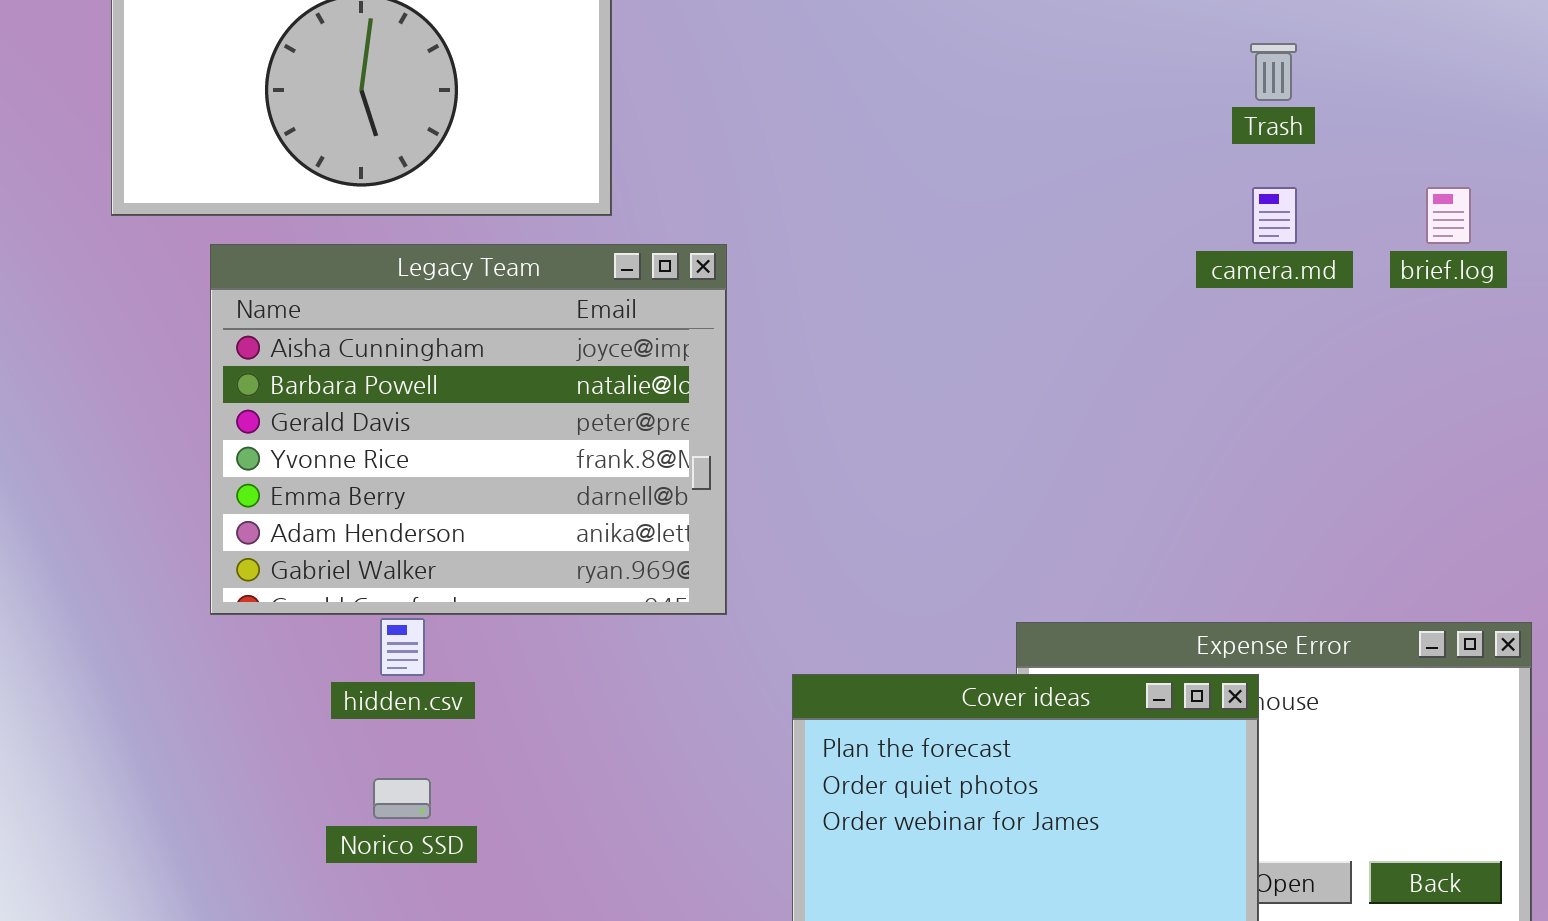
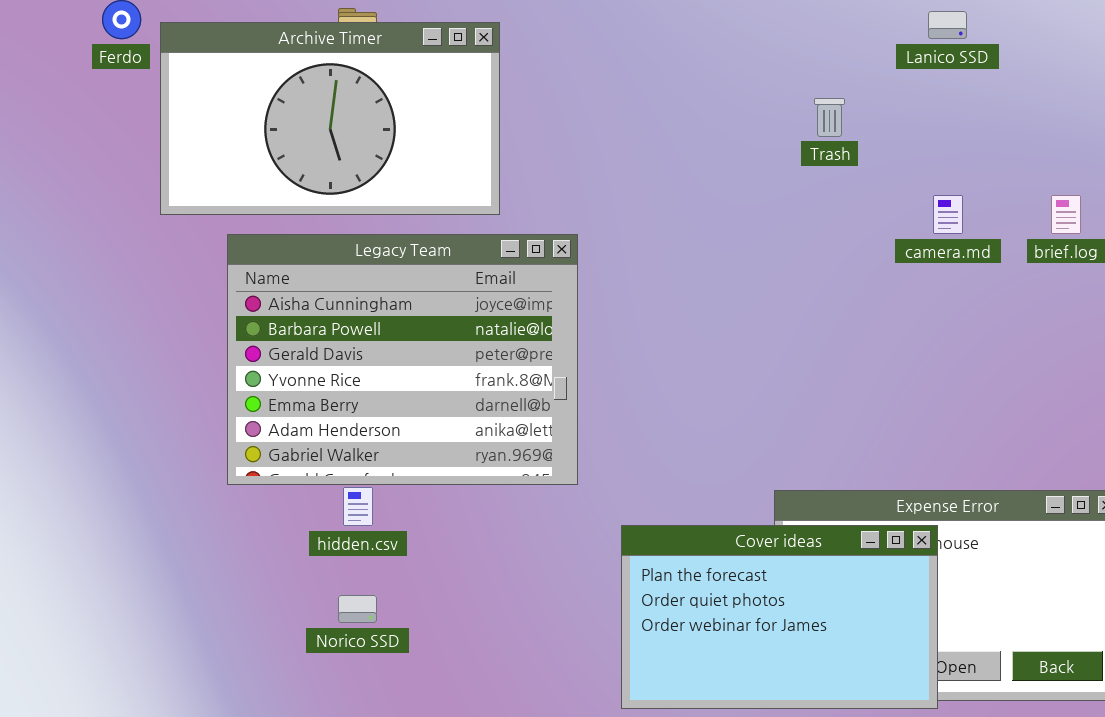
Trash: [1250,43,1297,101] -> [814,98,845,137], moved

